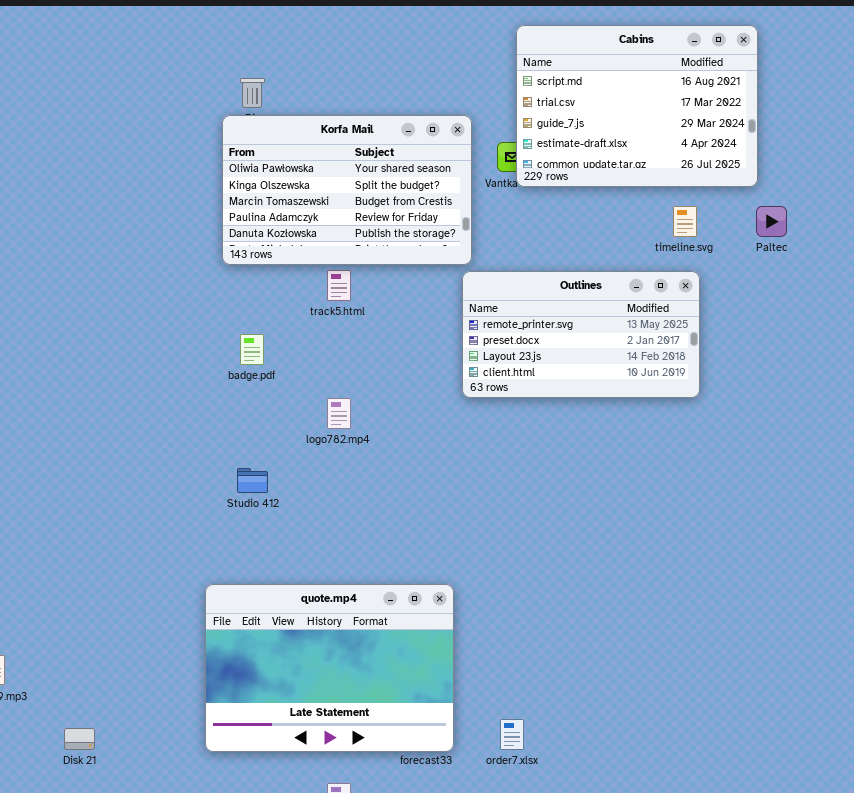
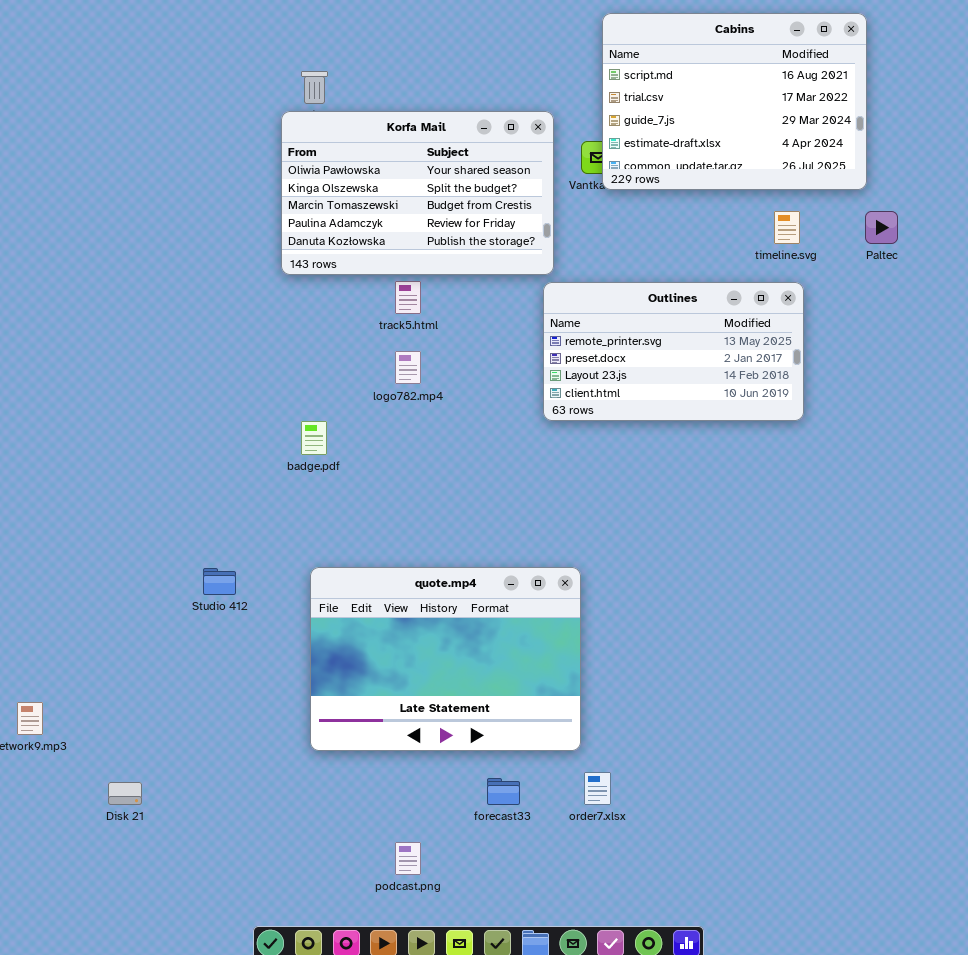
badge.pdf: [240,334,264,365] -> [301,421,327,455], moved
logo782.mp4: [327,398,351,429] -> [395,351,421,384], moved
Studio 412: [237,468,268,493] -> [203,568,236,595], moved
quote.mp4: [205,584,454,752] -> [310,567,581,751], moved

